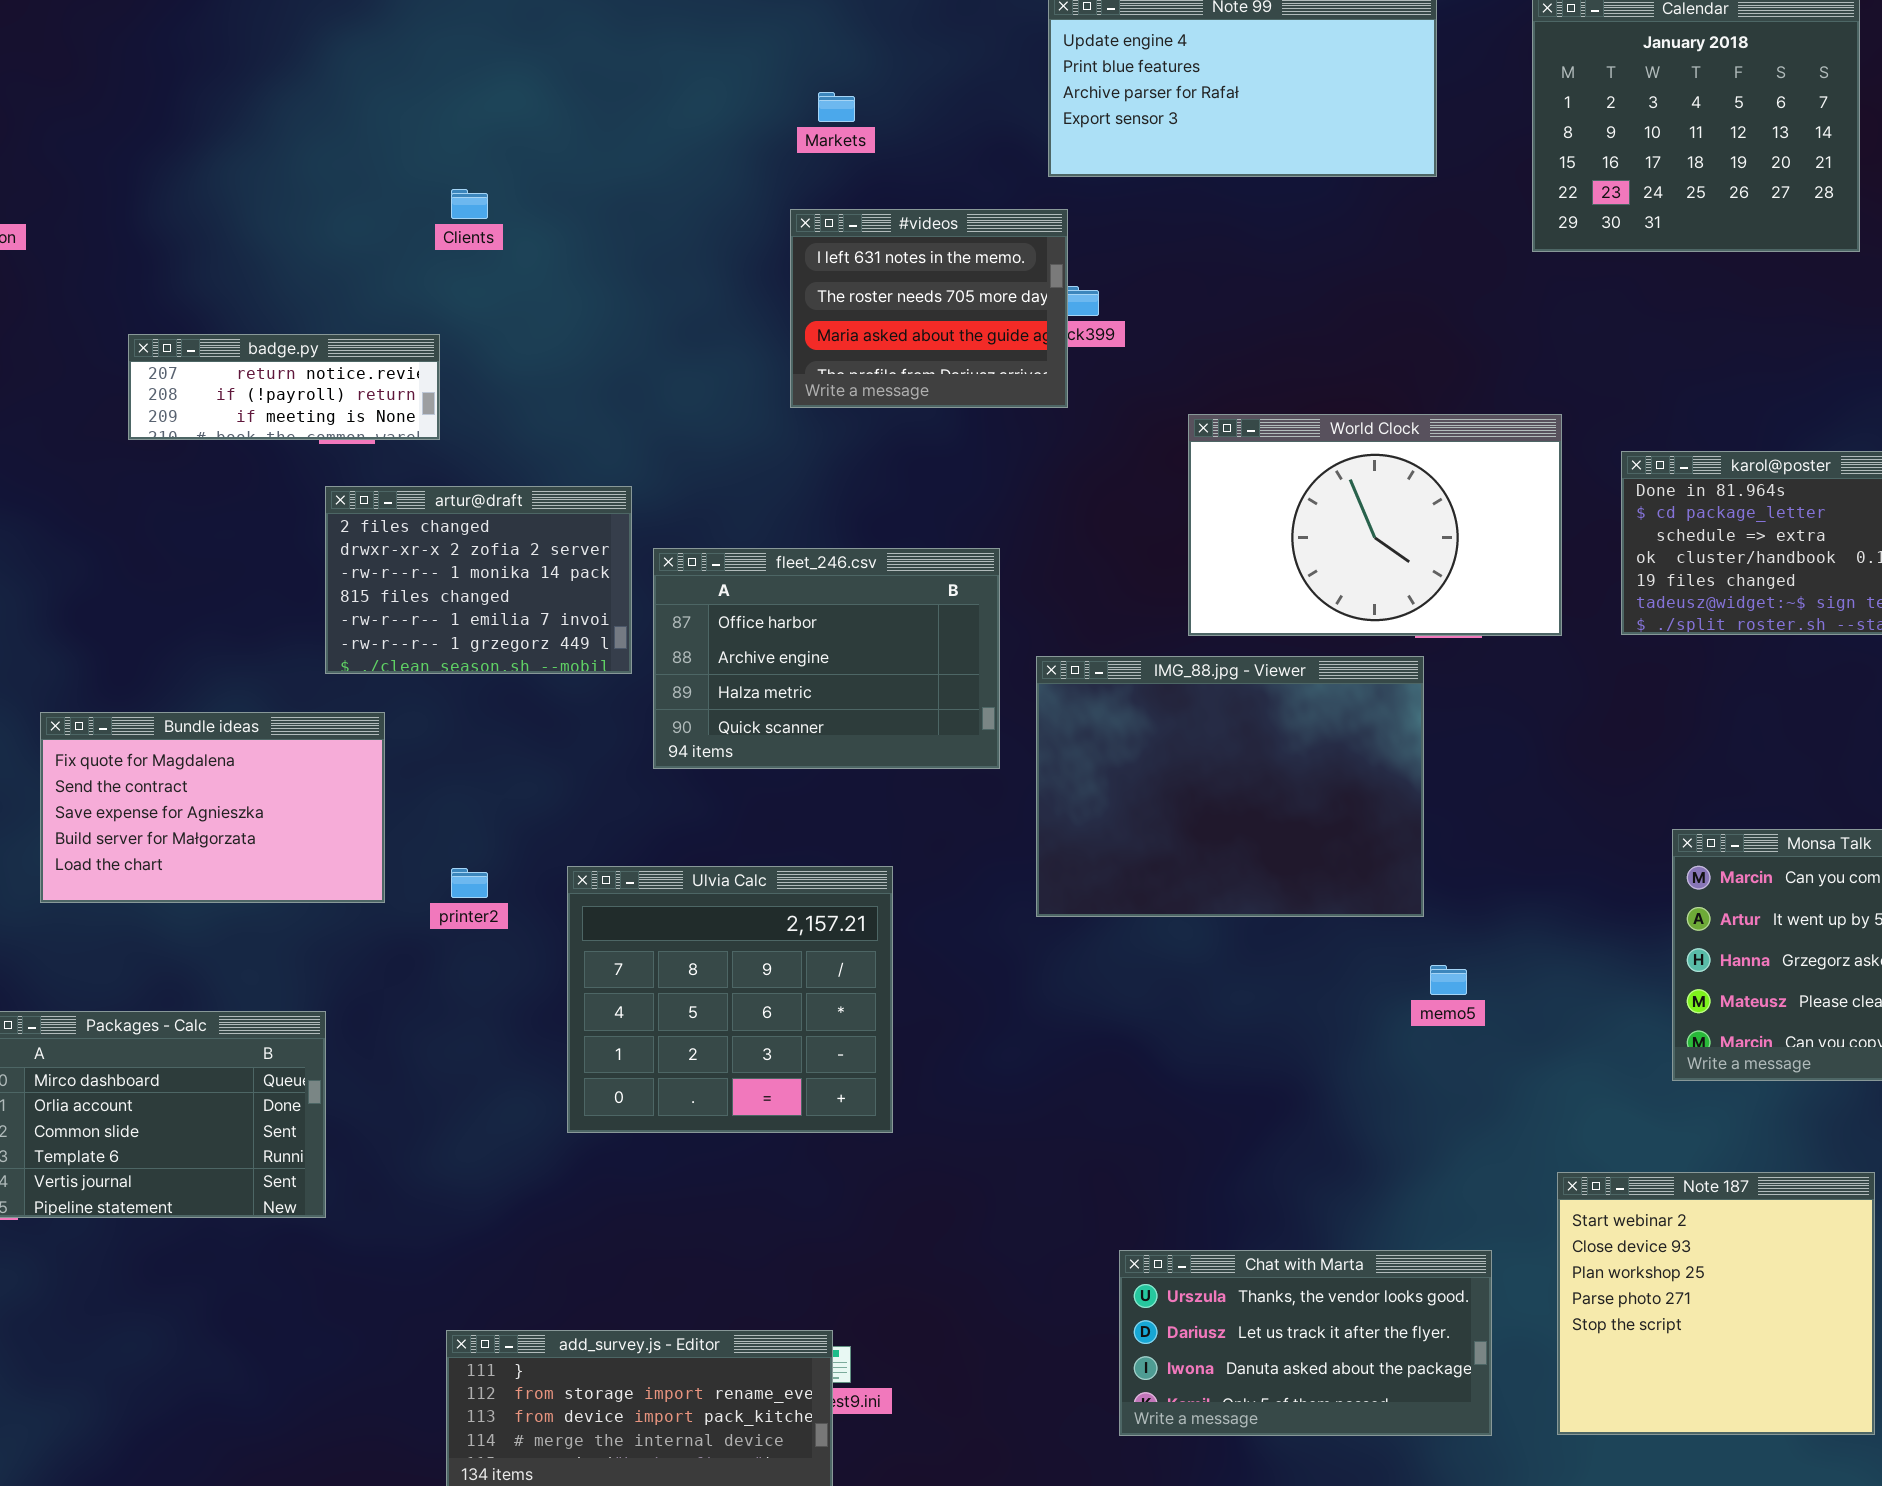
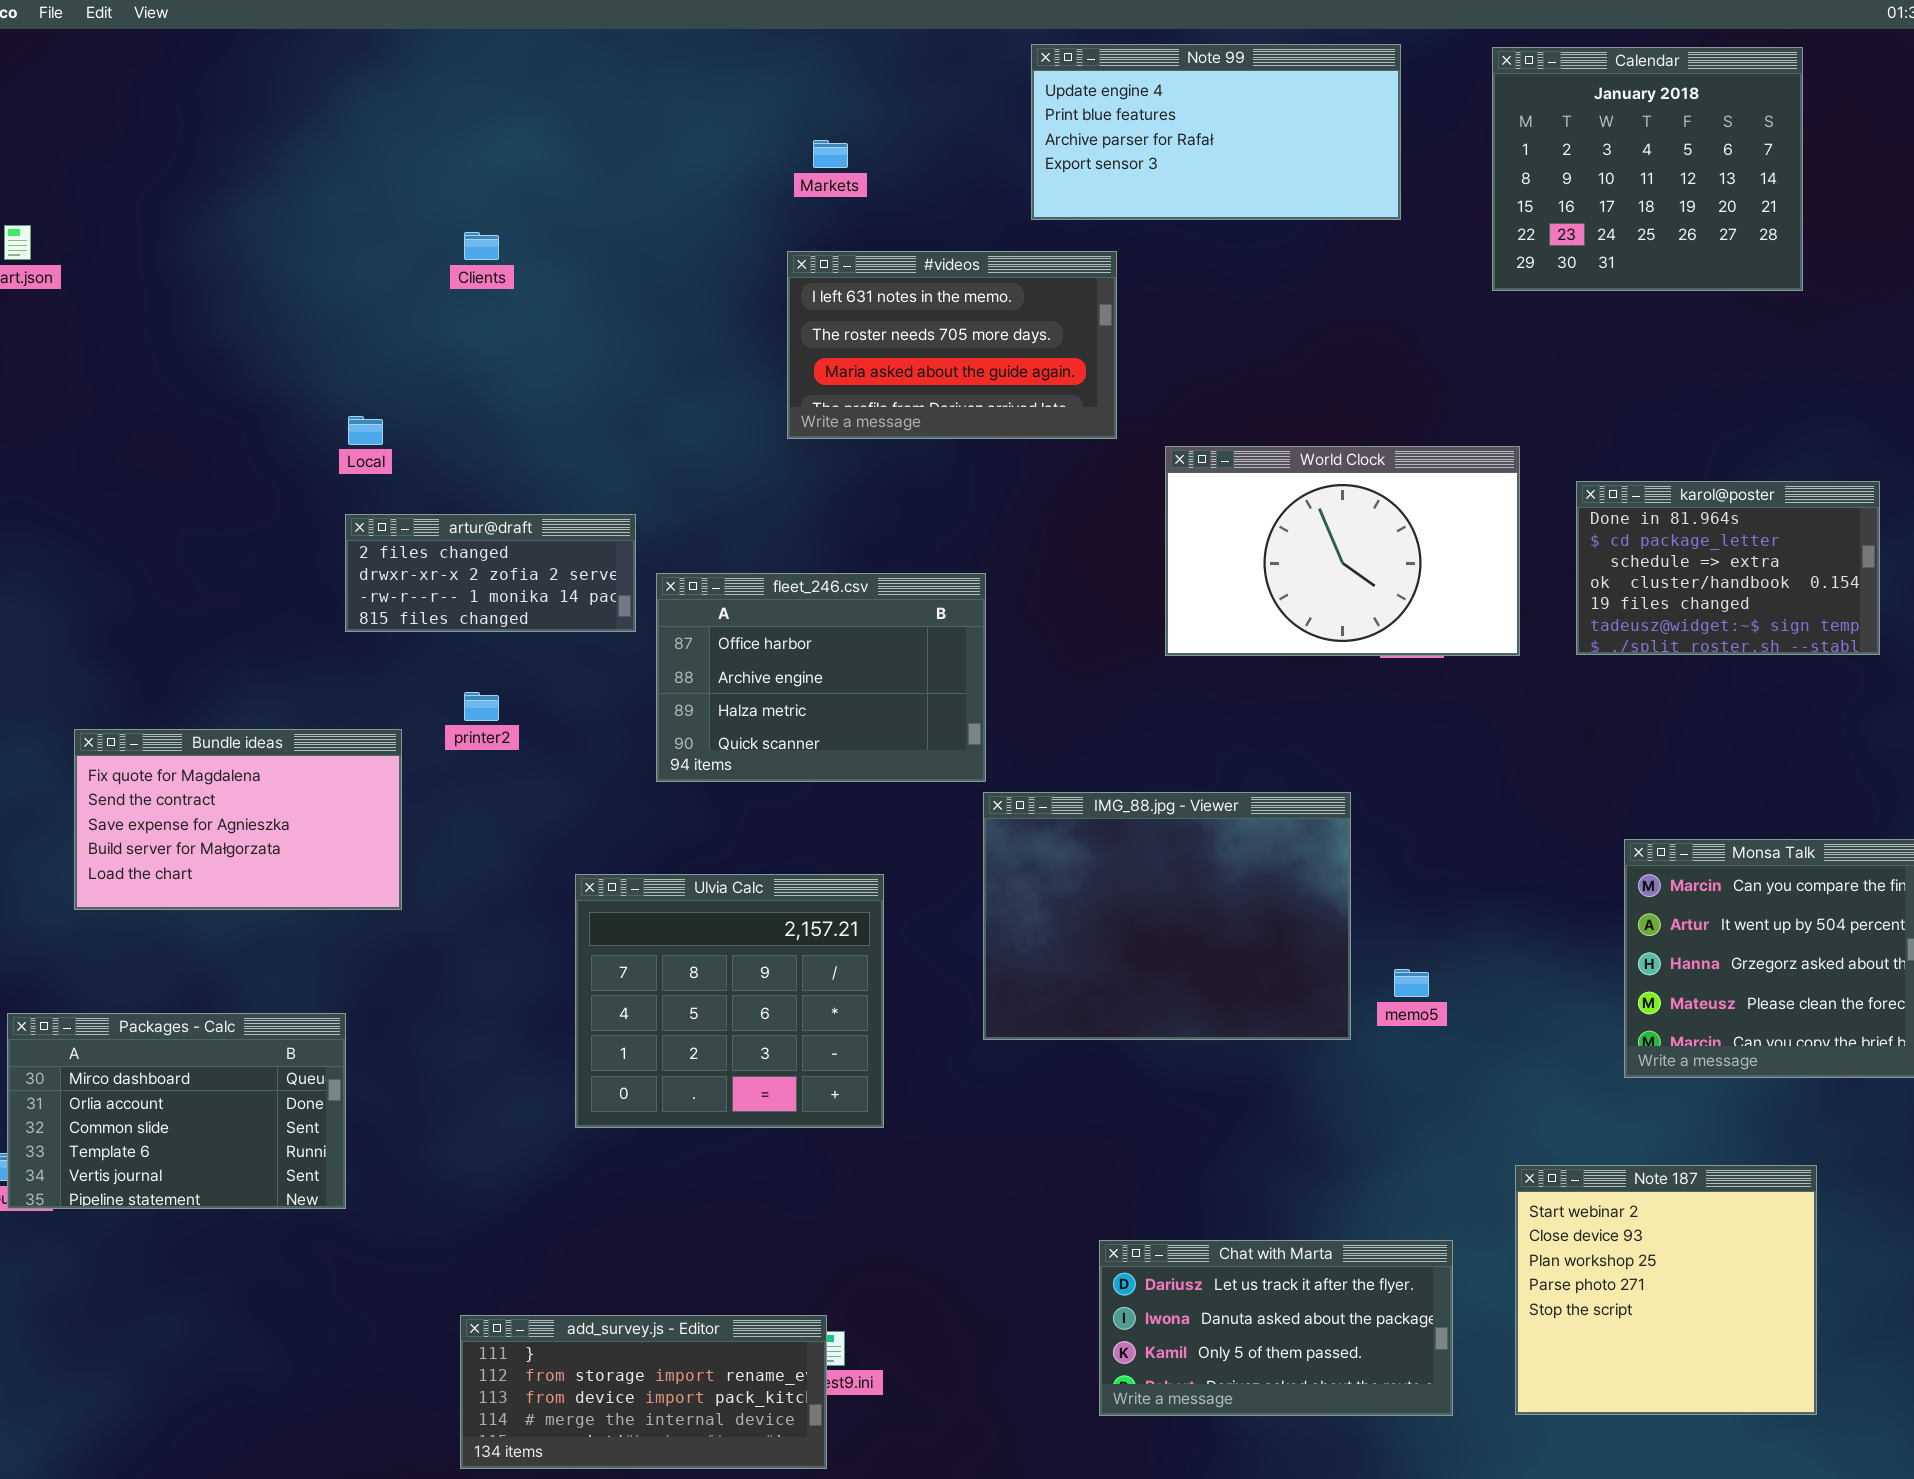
#videos: [790,209,1068,408] -> [787,251,1117,439], resized
badge.py: [128,334,440,440] -> none, closed
artur@draft: [325,486,632,674] -> [345,514,636,632], resized
IMG_88.jpg - Viewer: [1036,656,1424,917] -> [983,792,1351,1040], moved
printer2: [451,868,488,898] -> [464,692,499,721], moved
Chat with Marta: [1119,1250,1492,1436] -> [1099,1240,1453,1416], scrolled down 1 row

